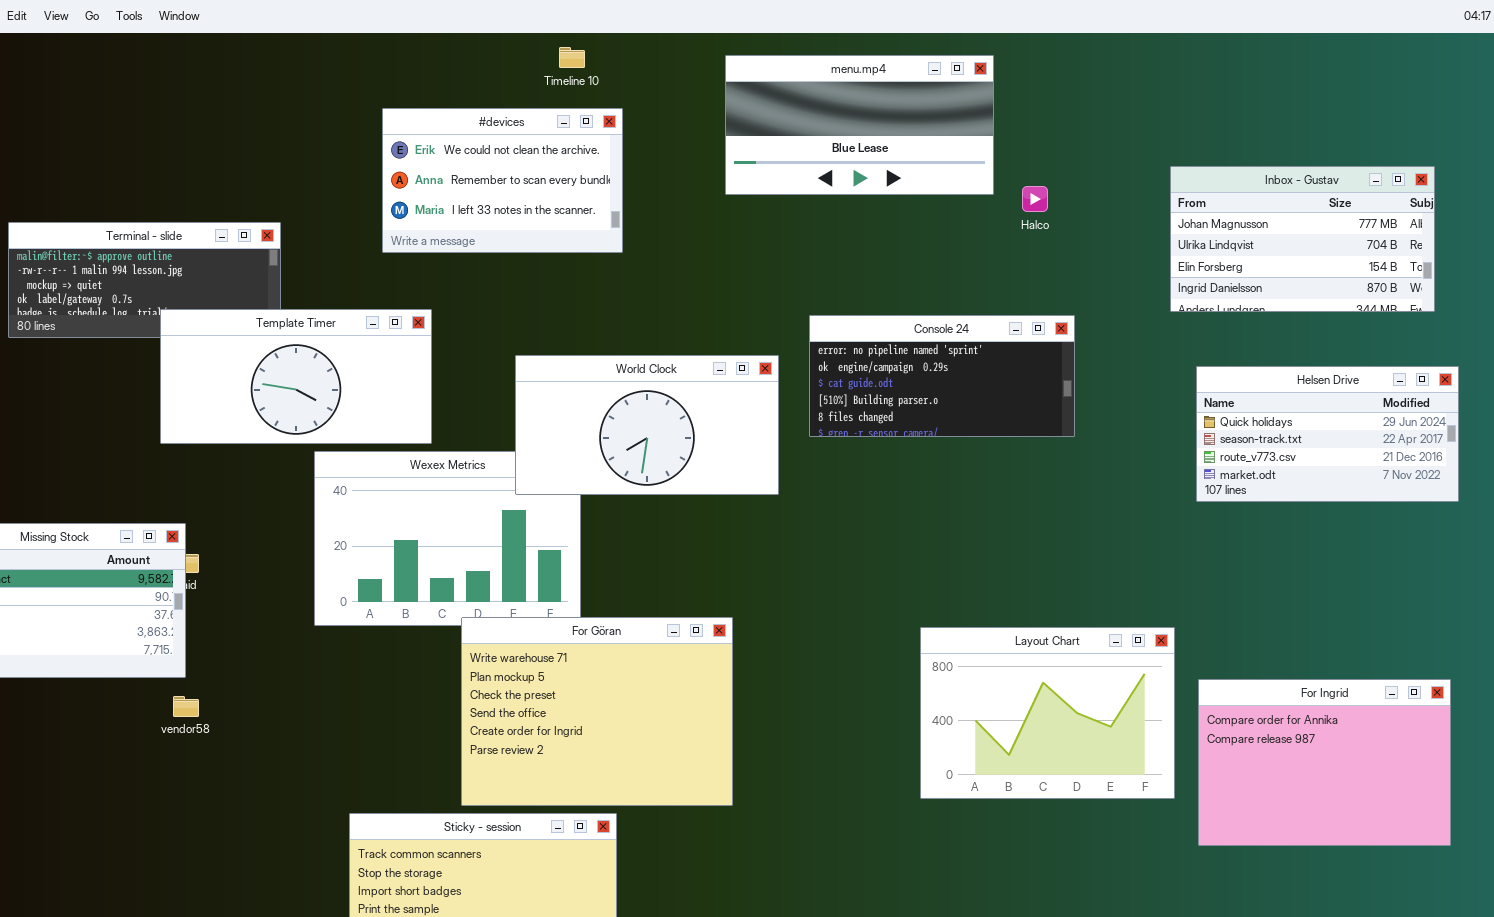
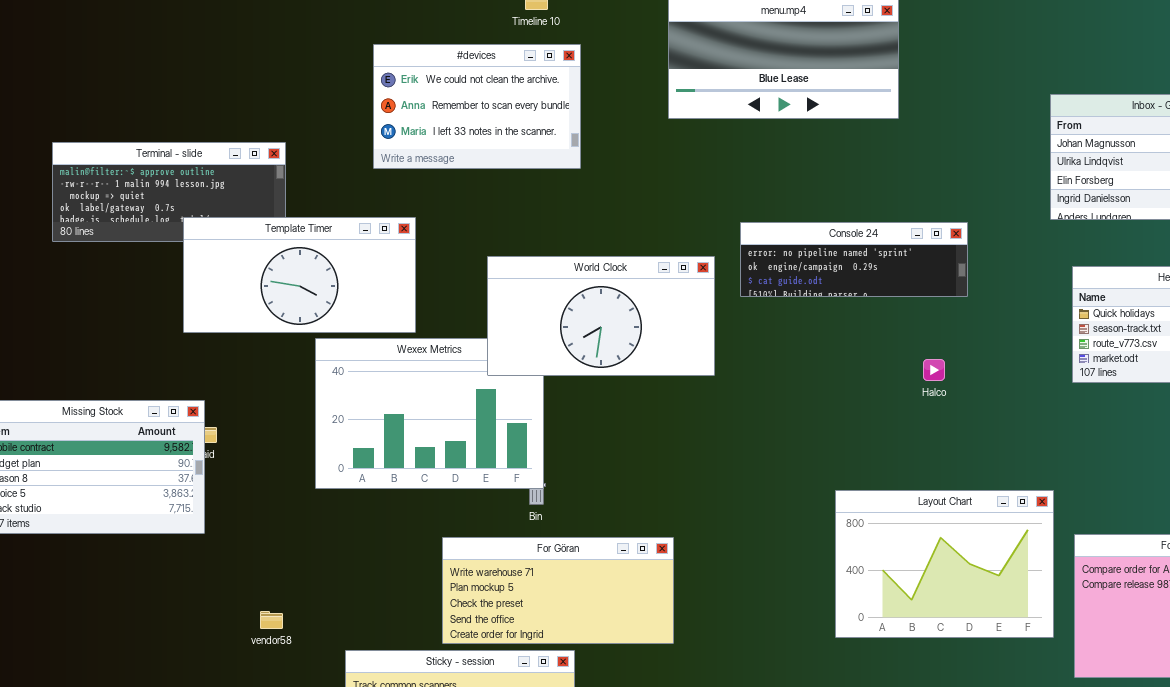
Halco: [1022,186,1048,212] -> [923,359,945,381], moved
Console 24: [809,315,1075,437] -> [740,222,968,297], resized
For Göran: [461,617,733,806] -> [442,537,674,644], resized
vendor58: [173,696,199,717] -> [260,611,283,629], moved

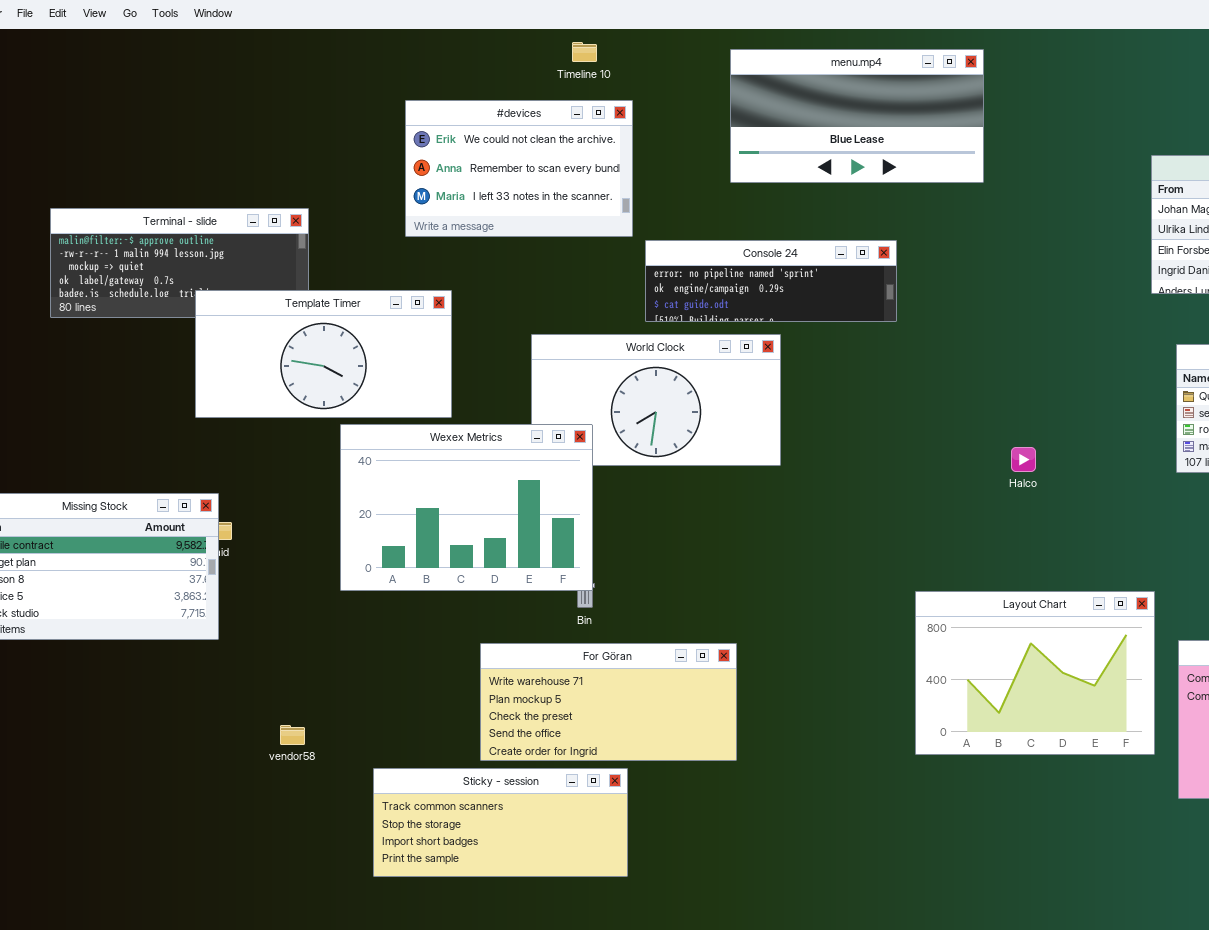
Console 24: [740,222,968,297] -> [645,240,897,322], moved
Wexex Metrics: [315,338,544,489] -> [340,424,593,591], raised

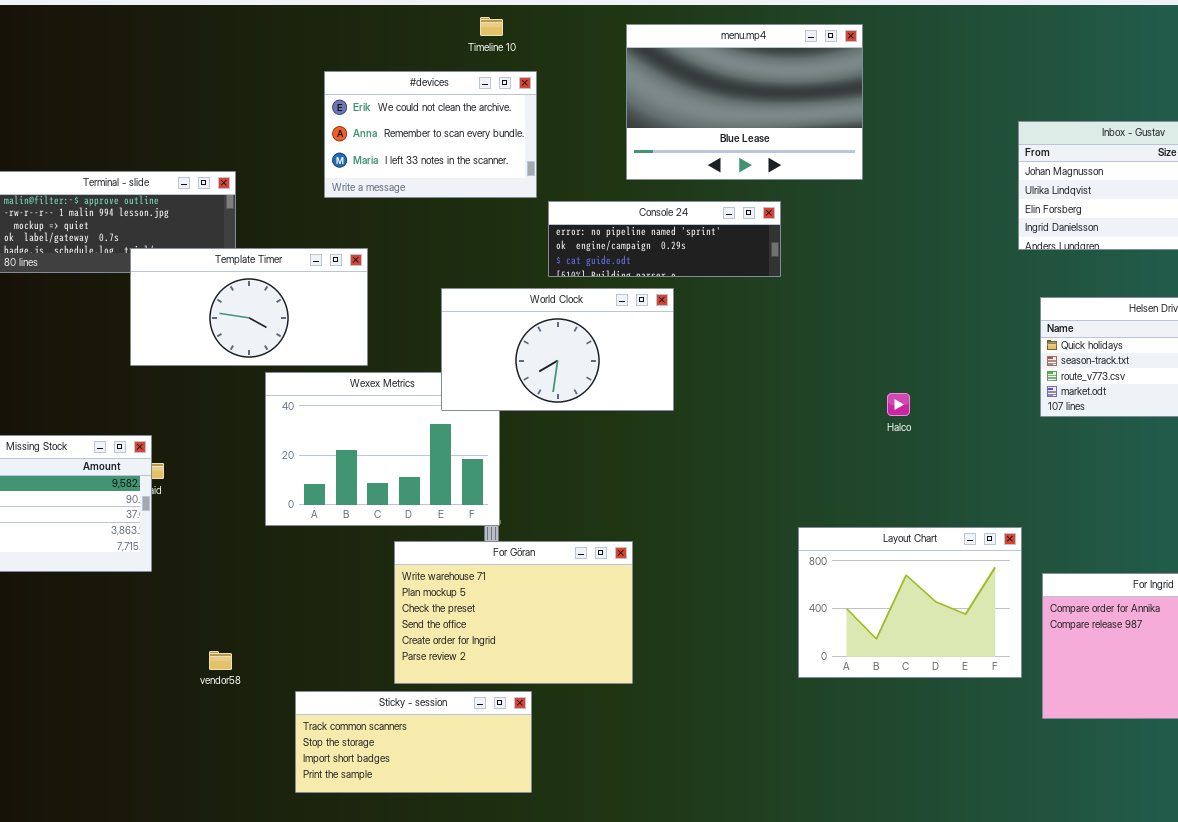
menu.mp4: [730,49,984,183] -> [626,24,863,180], resized
World Clock: [531,334,781,466] -> [441,288,674,411], raised
For Göran: [480,643,737,761] -> [394,541,633,684], resized

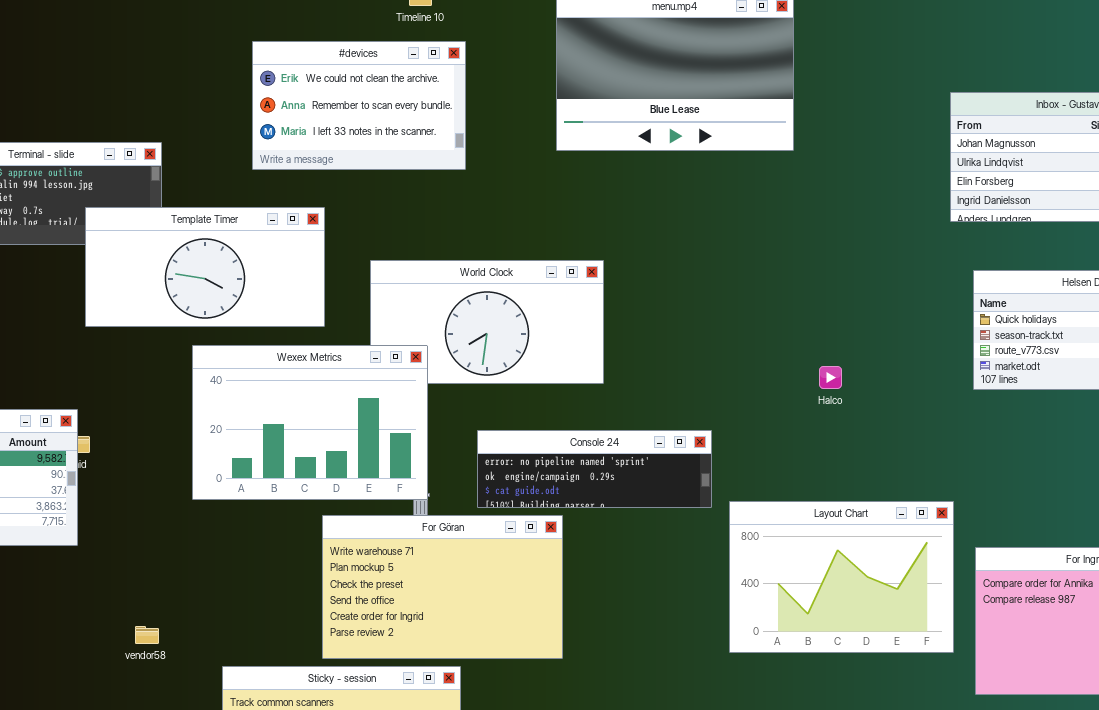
Console 24: [548,201,781,277] -> [477,430,712,508], moved
Template Timer: [130,248,368,366] -> [85,207,325,327], moved
Wexex Metrics: [265,372,500,526] -> [192,345,428,500], raised

